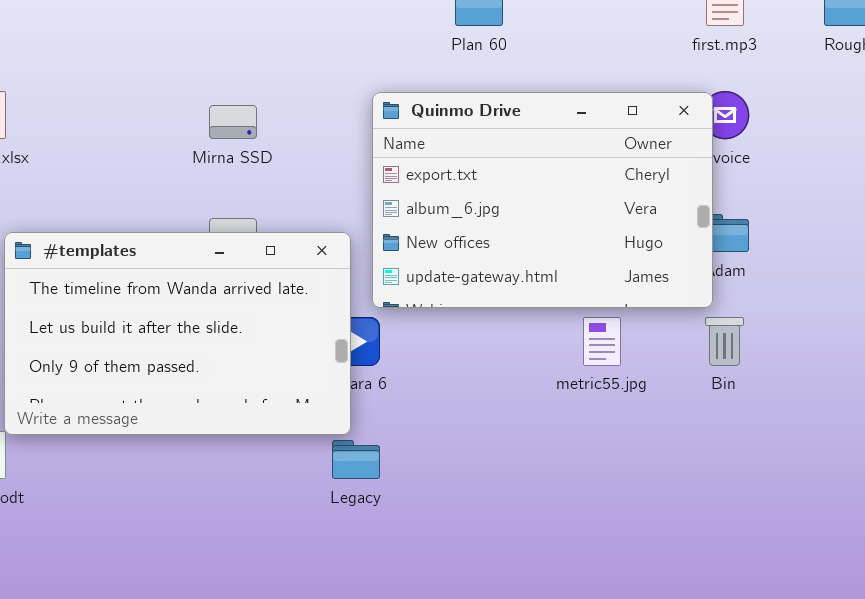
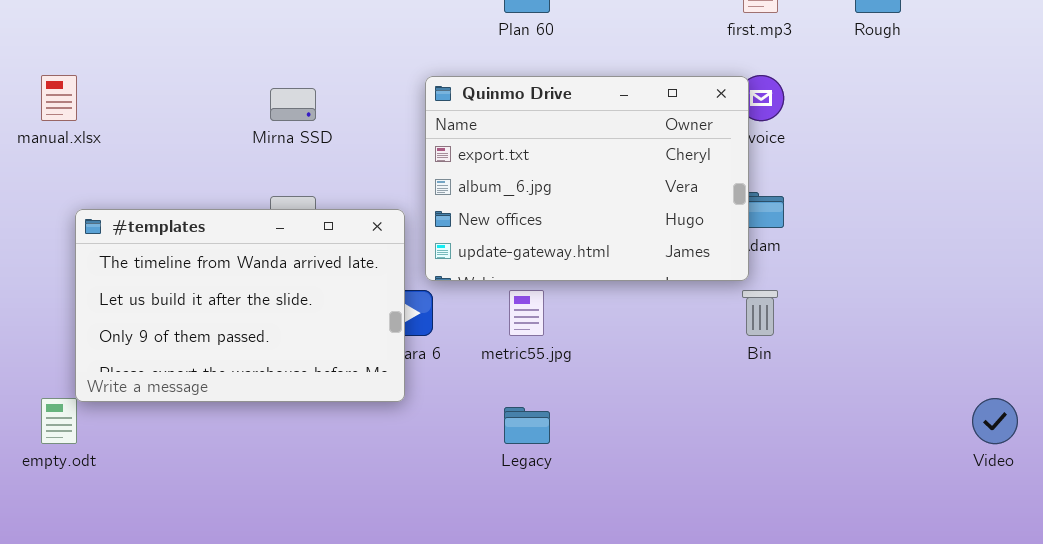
metric55.jpg: [583,317,621,366] -> [509,290,544,336], moved
Legacy: [332,440,380,479] -> [504,407,550,444], moved

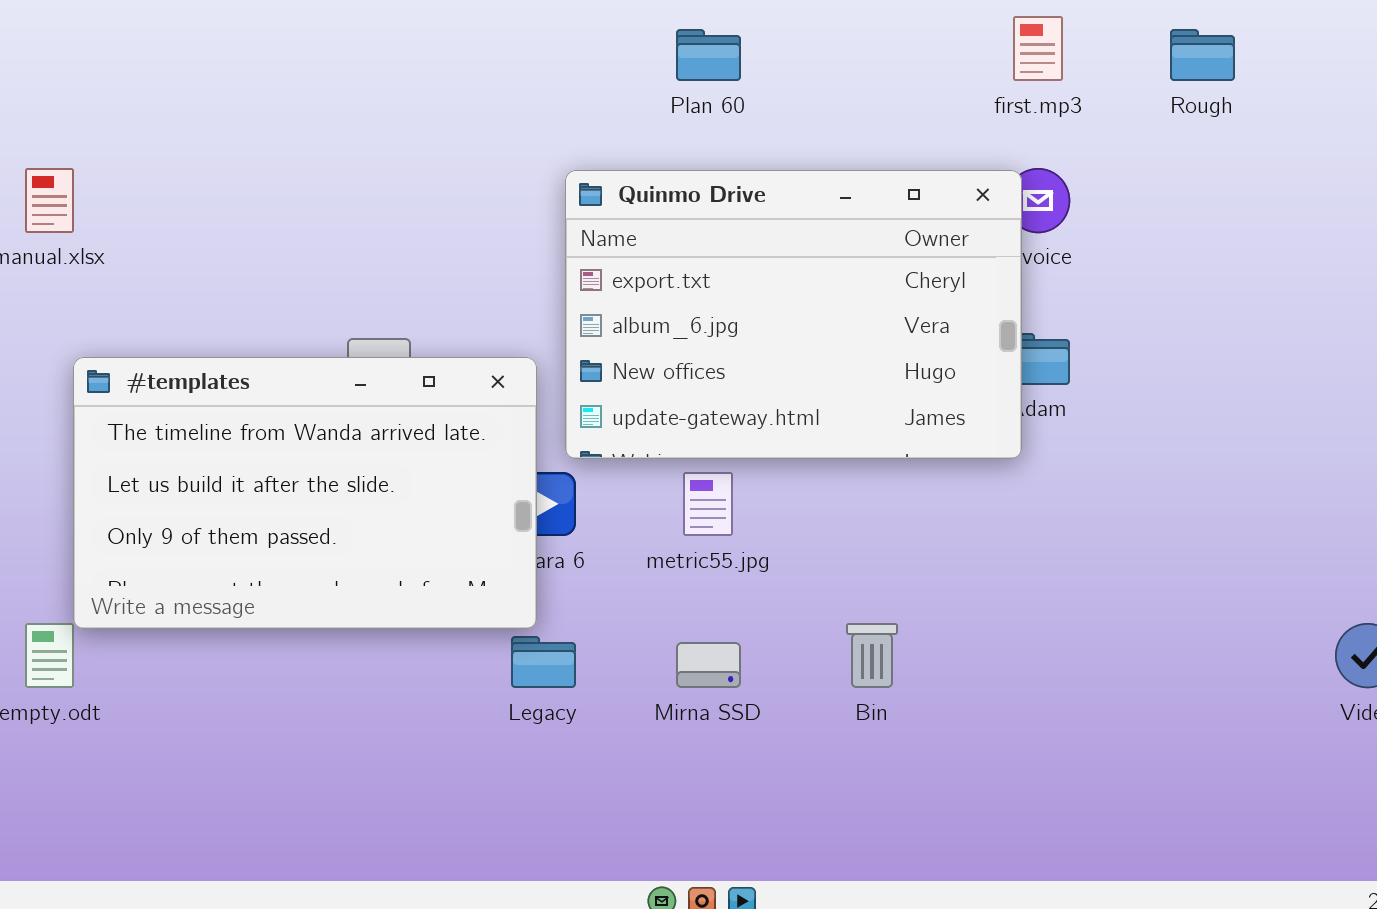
Mirna SSD: [270,88,316,121] -> [676,642,741,688], moved
Bin: [742,290,778,336] -> [846,623,898,688], moved
Legacy: [504,407,550,444] -> [511,636,576,688], moved

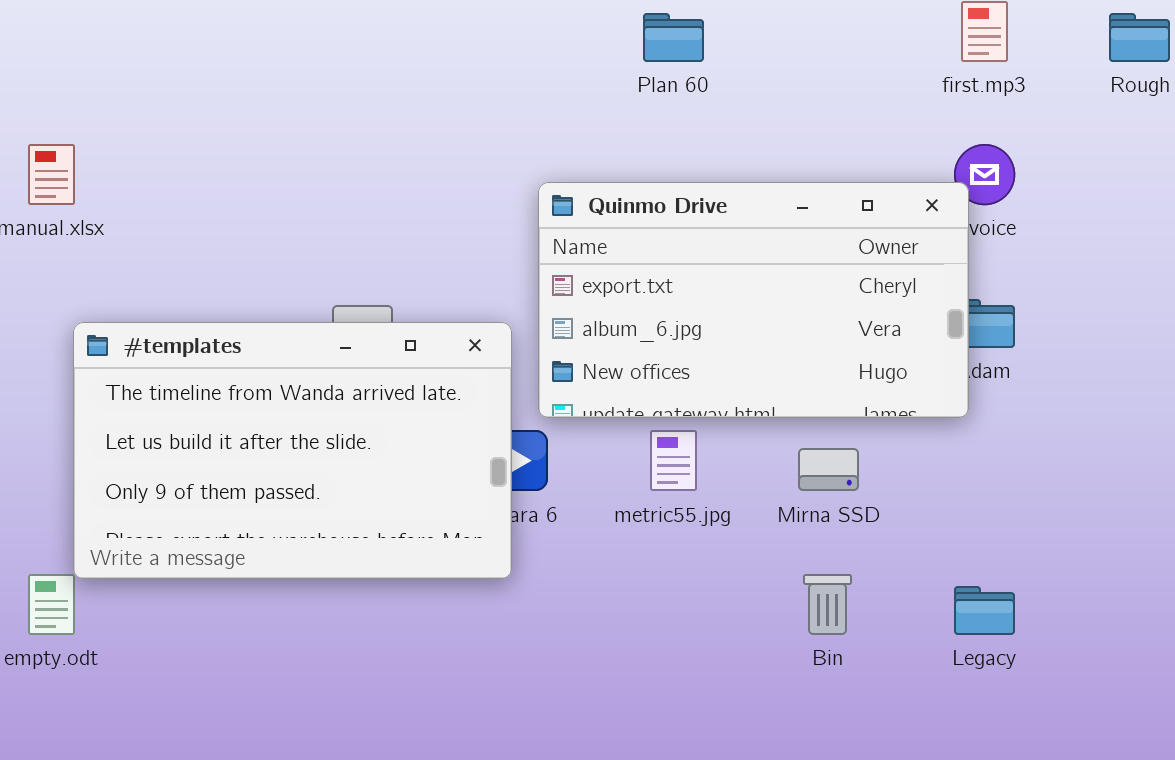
Quinmo Drive: [565,170,1022,459] -> [538,182,969,418], resized
Legacy: [511,636,576,688] -> [954,586,1015,635], moved
Mirna SSD: [676,642,741,688] -> [798,448,859,491], moved

